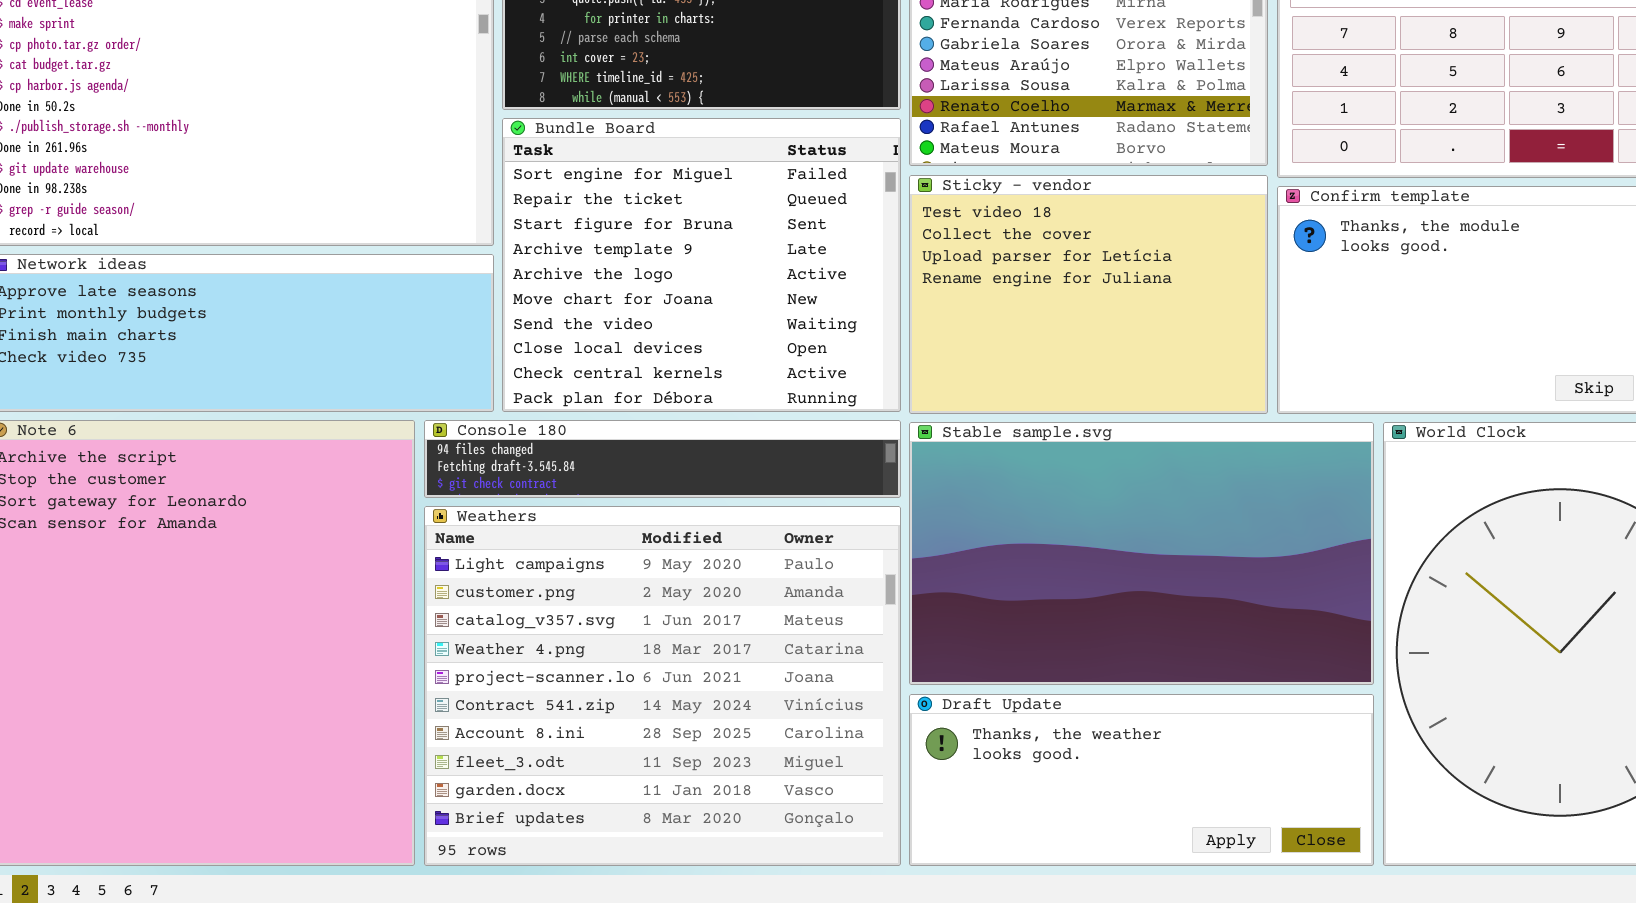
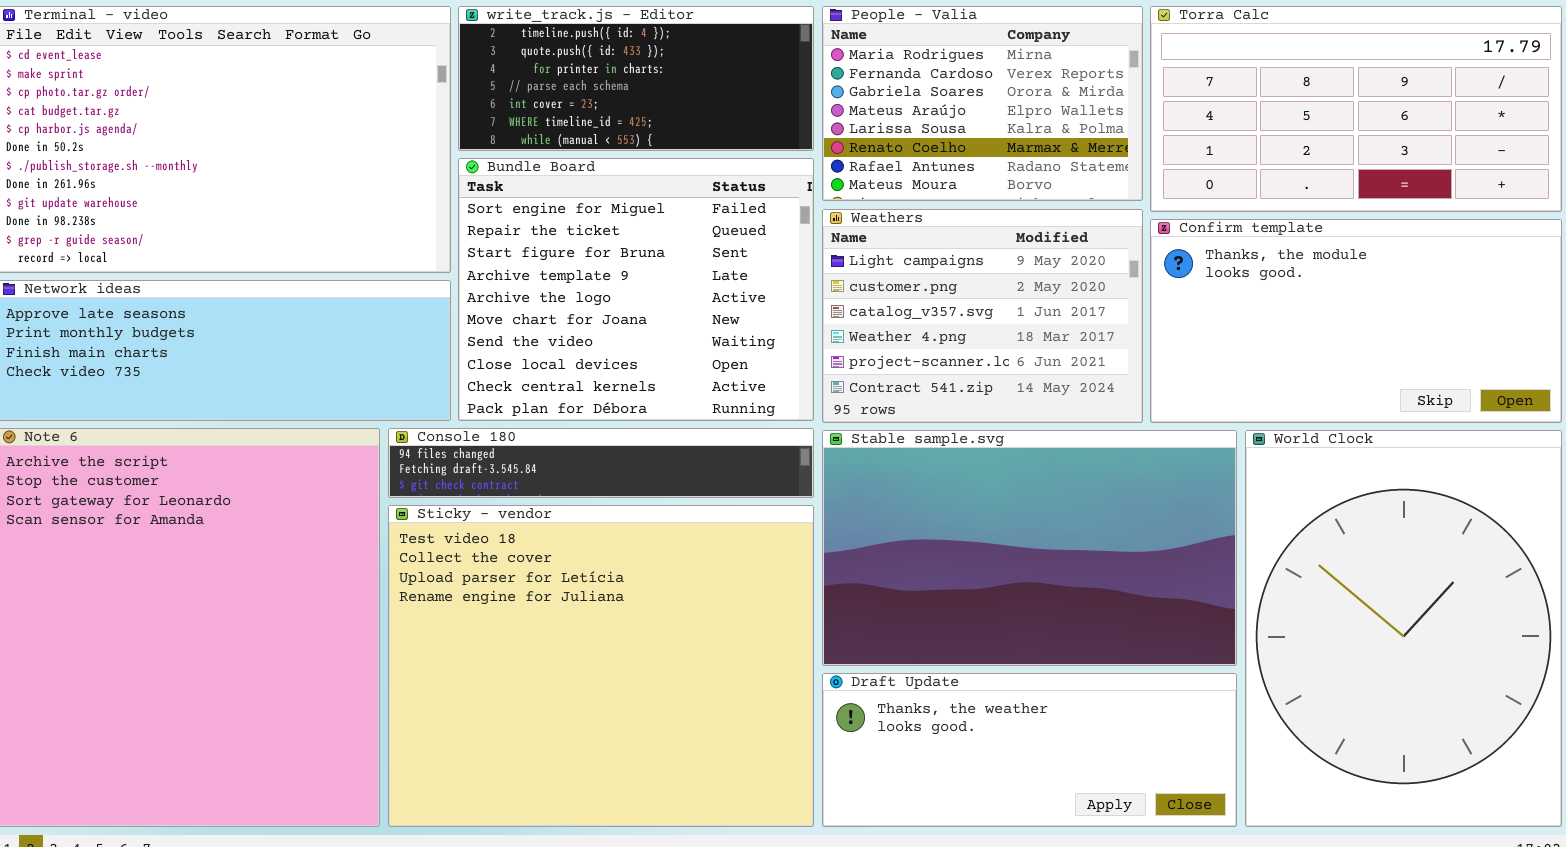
Sticky - vendor: [909,175,1268,414] -> [388,505,814,827], moved, resized
Weathers: [424,506,901,866] -> [822,209,1143,423], moved, resized

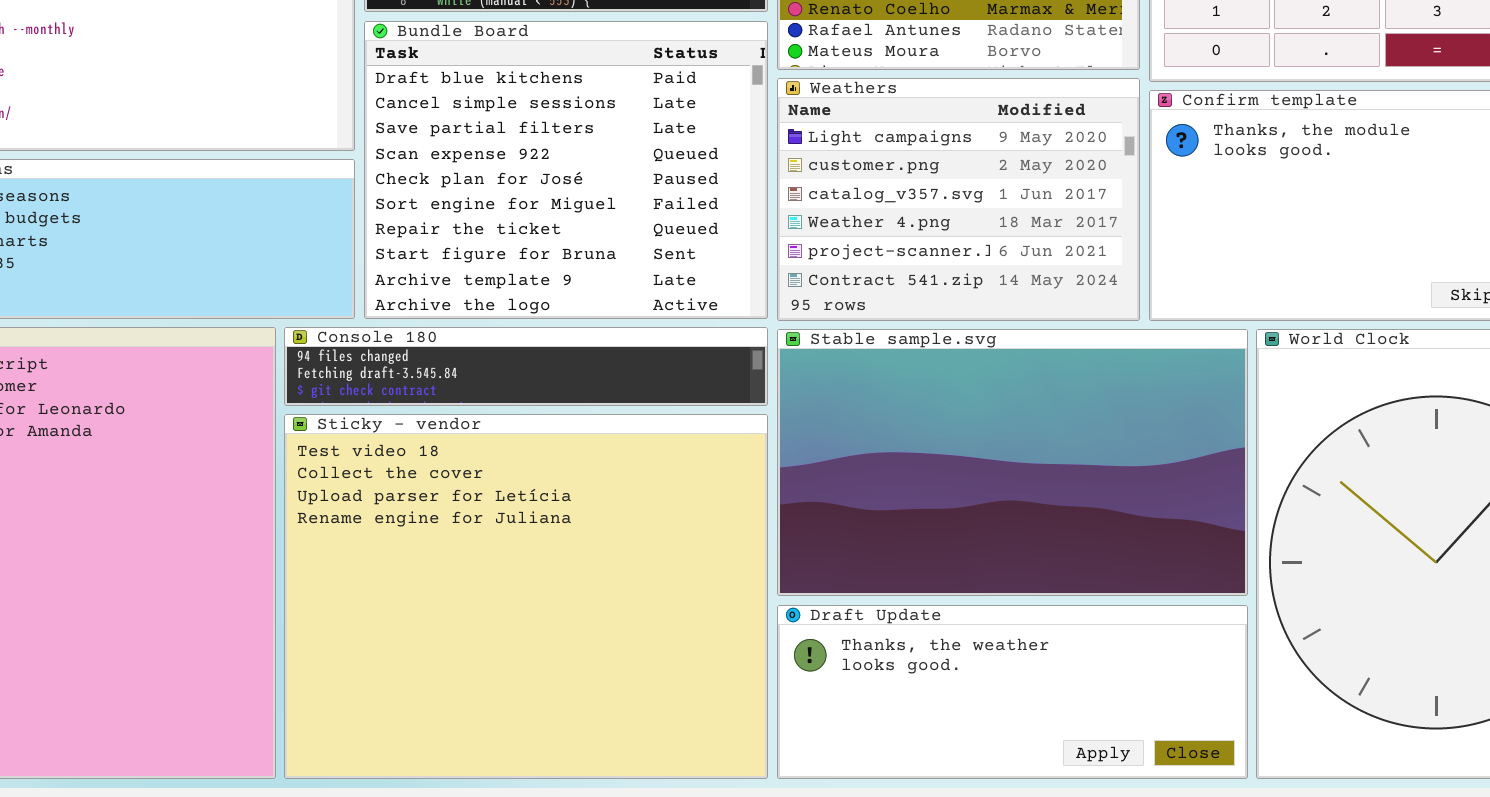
Bundle Board: [458,158,814,421] -> [364,21,768,319], scrolled up 5 rows

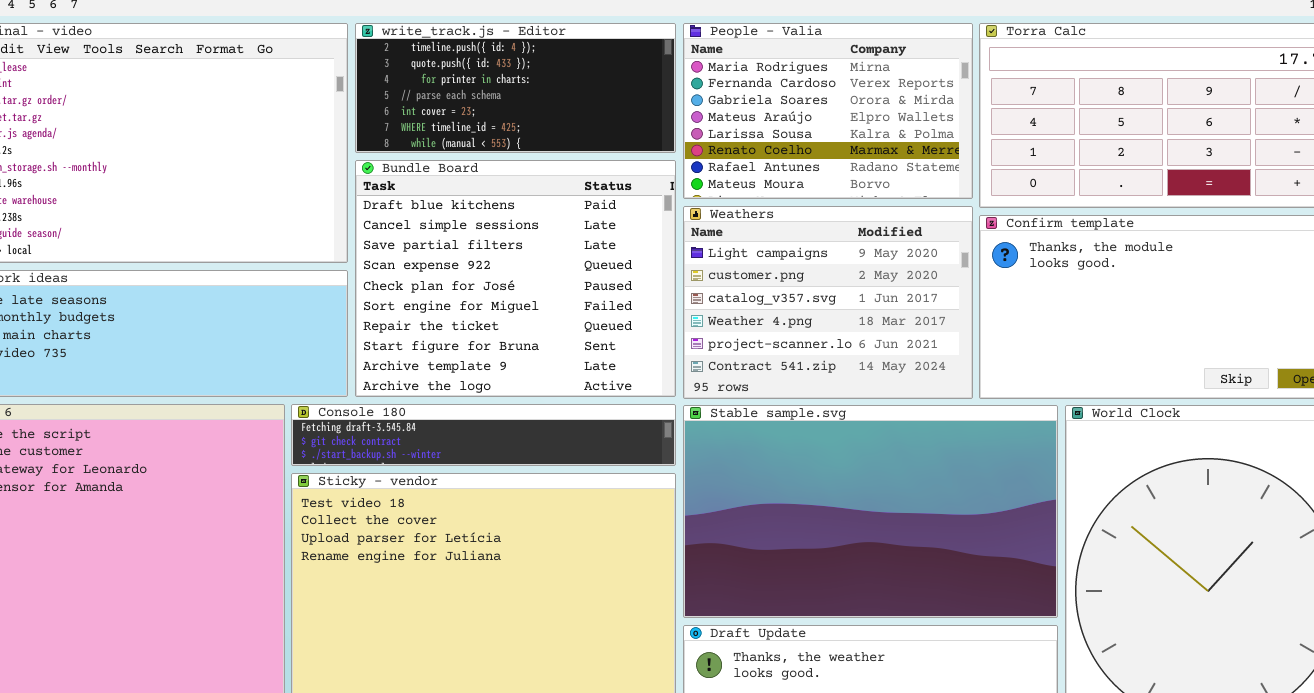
Console 180: [284,327,768,406] -> [291,404,676,466], scrolled down 1 row

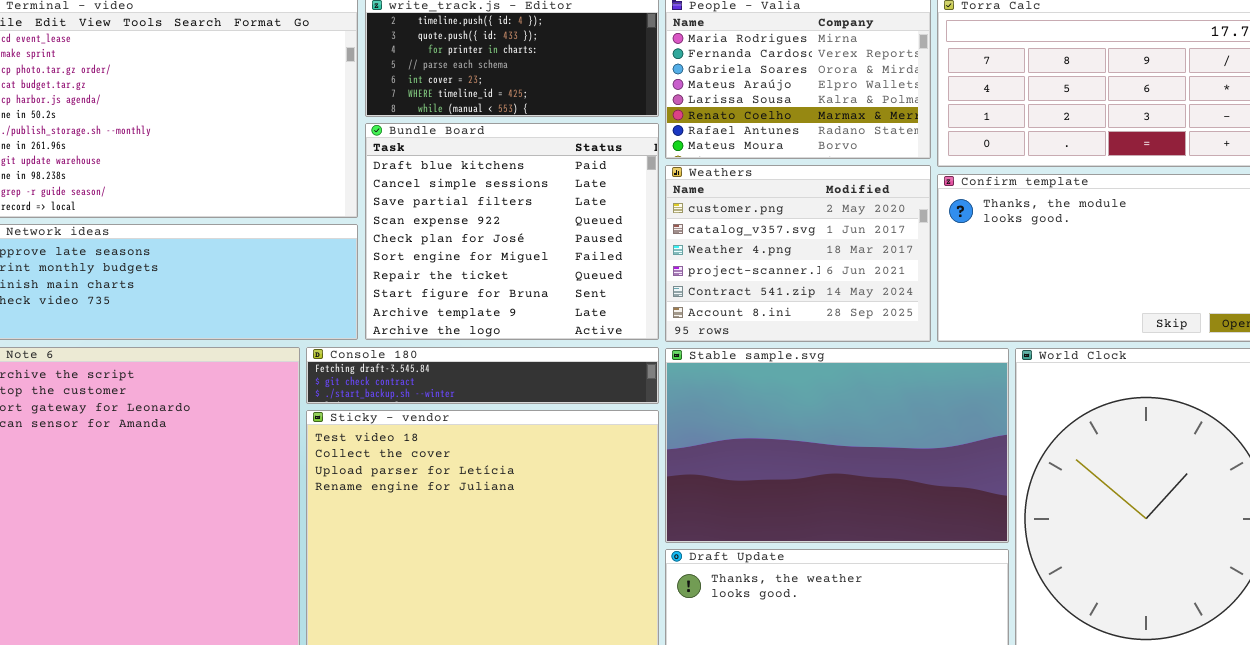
Weathers: [683,206,973,399] -> [665,165,931,342], scrolled down 1 row

